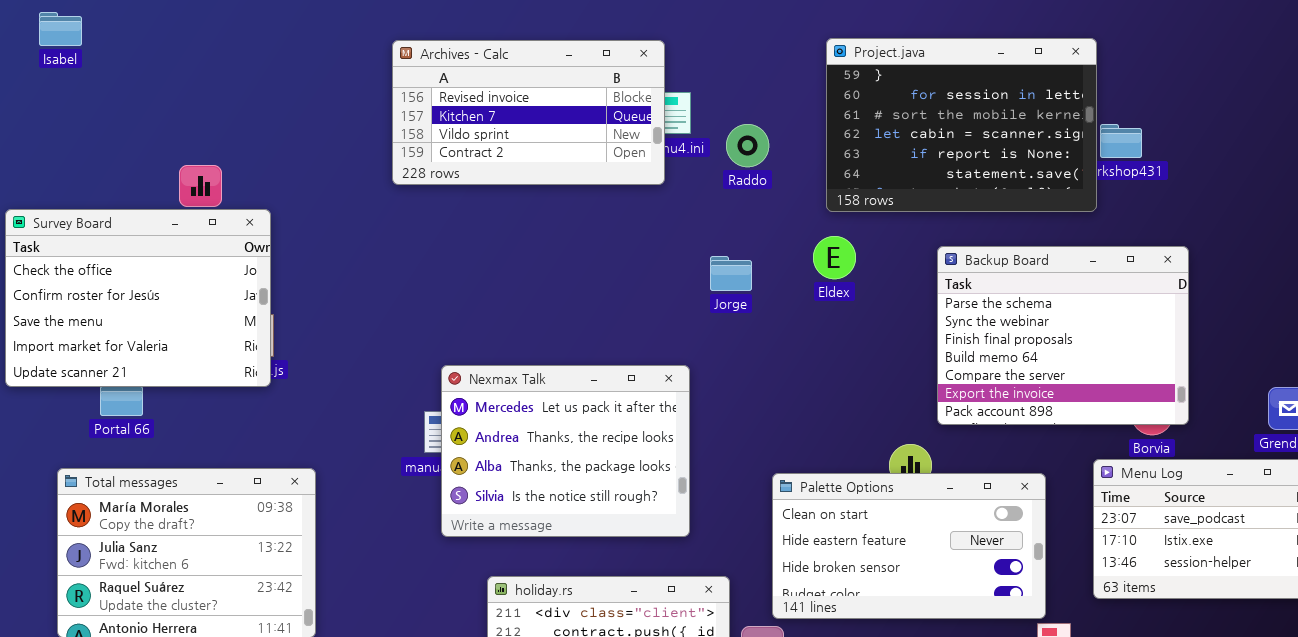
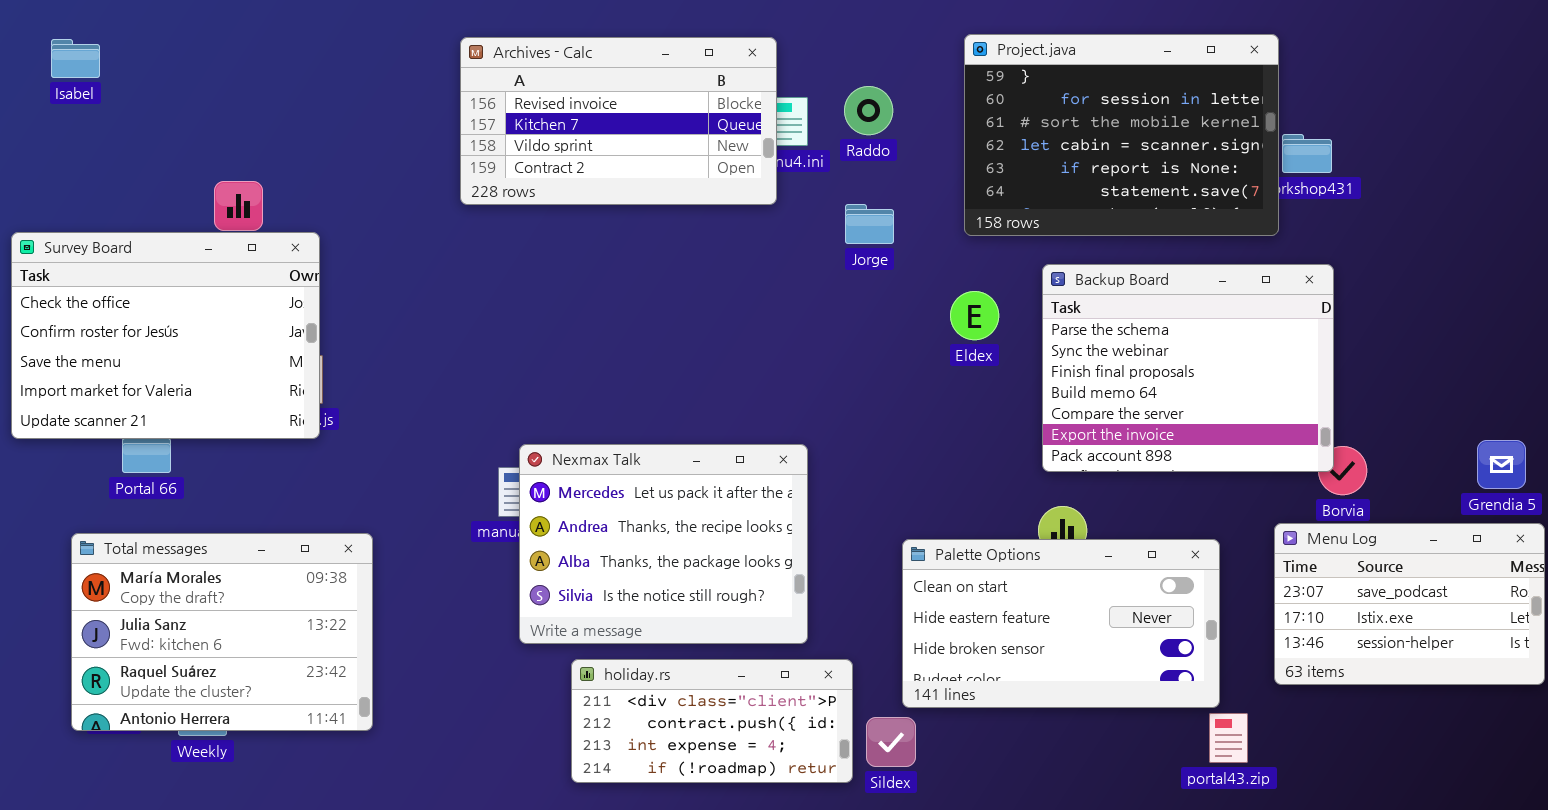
Isabel: [39,12,82,46] -> [51,39,100,78], moved
Raddo: [726,124,769,167] -> [844,86,893,135], moved
Eldex: [813,236,856,279] -> [950,291,999,340], moved
Backup Board: [937,246,1189,425] -> [1042,264,1334,472], moved
Jorge: [710,256,752,291] -> [845,204,894,244], moved
Nexmax Talk: [441,365,690,537] -> [519,444,808,644], moved

